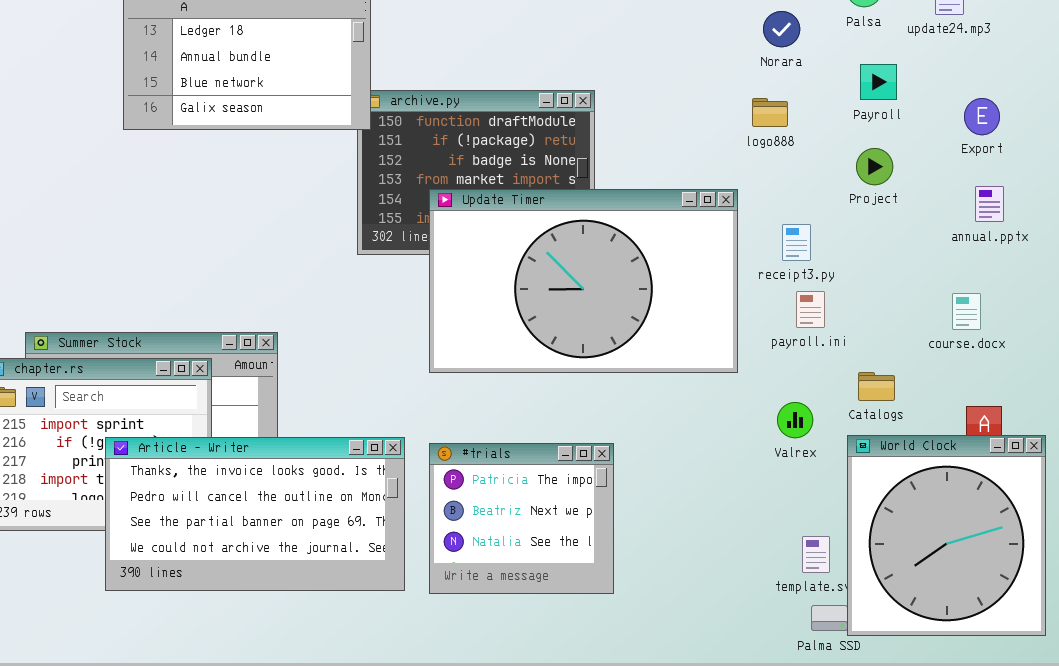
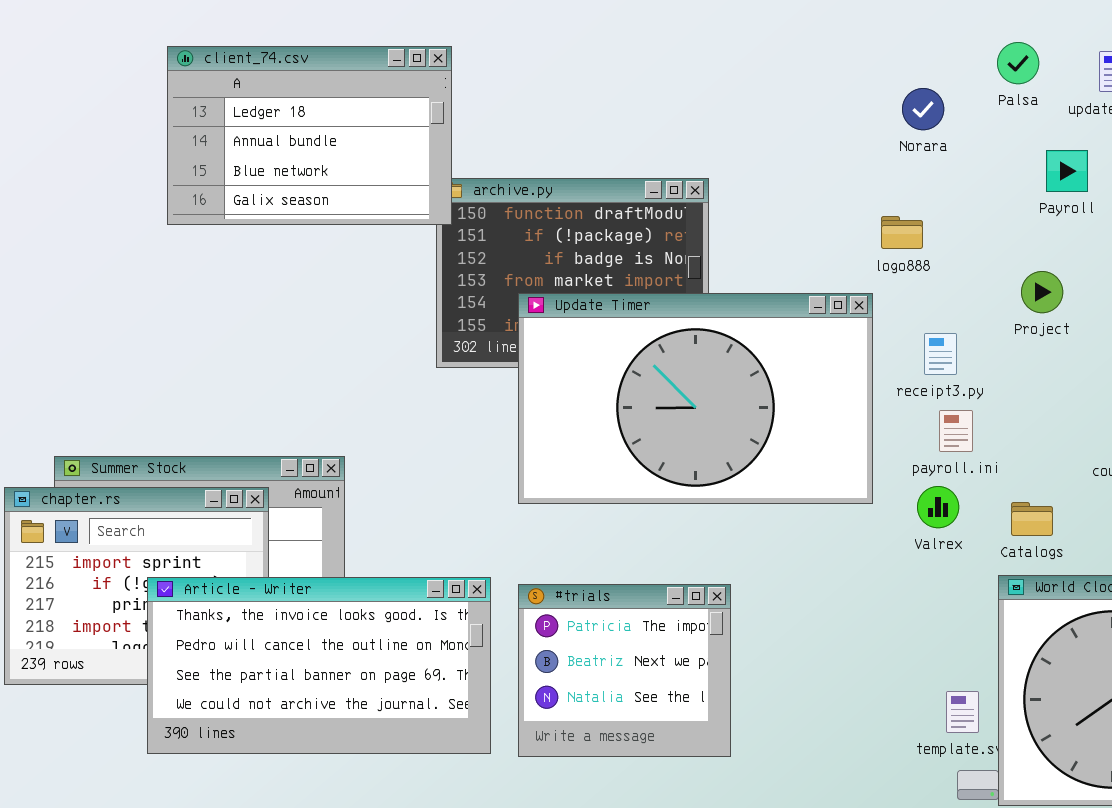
Payroll: [860,64,897,100] -> [1046,150,1088,192], moved
logo888: [752,98,788,127] -> [881,216,923,249], moved
Project: [856,148,893,185] -> [1021,271,1063,313], moved
Valrex: [777,402,813,438] -> [917,486,959,528], moved

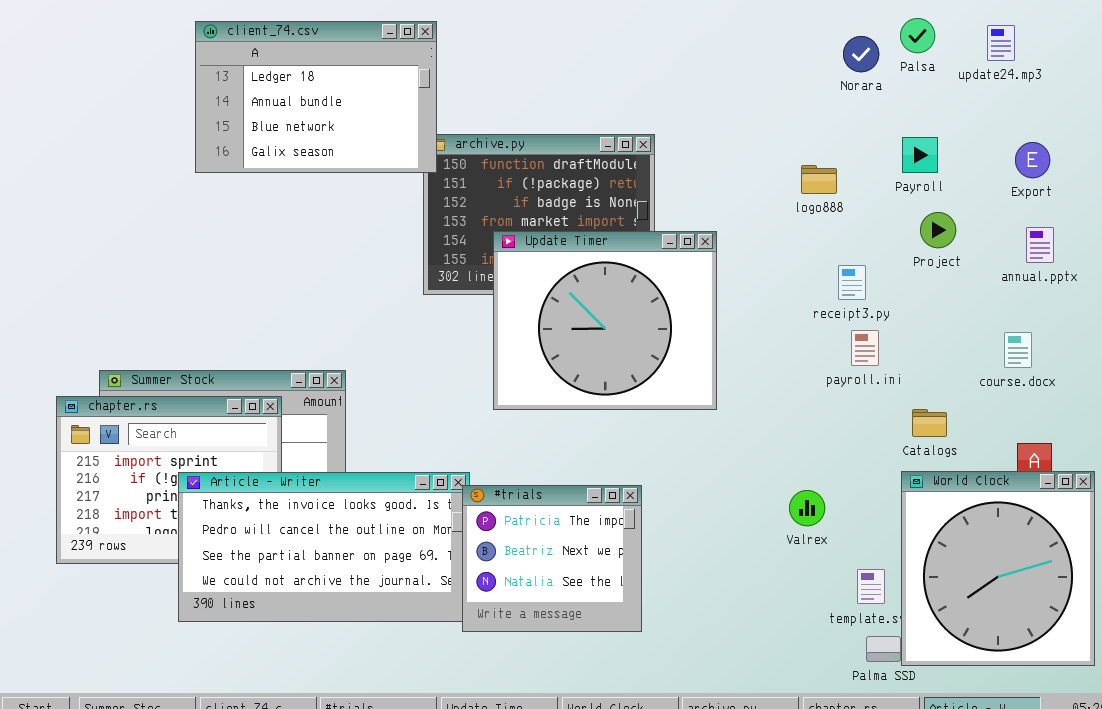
Norara: [902,88,944,130] -> [843,36,879,72], moved
Payroll: [1046,150,1088,192] -> [902,137,938,173], moved
Update Timer: [518,293,873,504] -> [493,231,717,410], resized
Valrex: [917,486,959,528] -> [789,490,825,526], moved
#trials: [518,584,731,757] -> [462,485,642,632], moved

